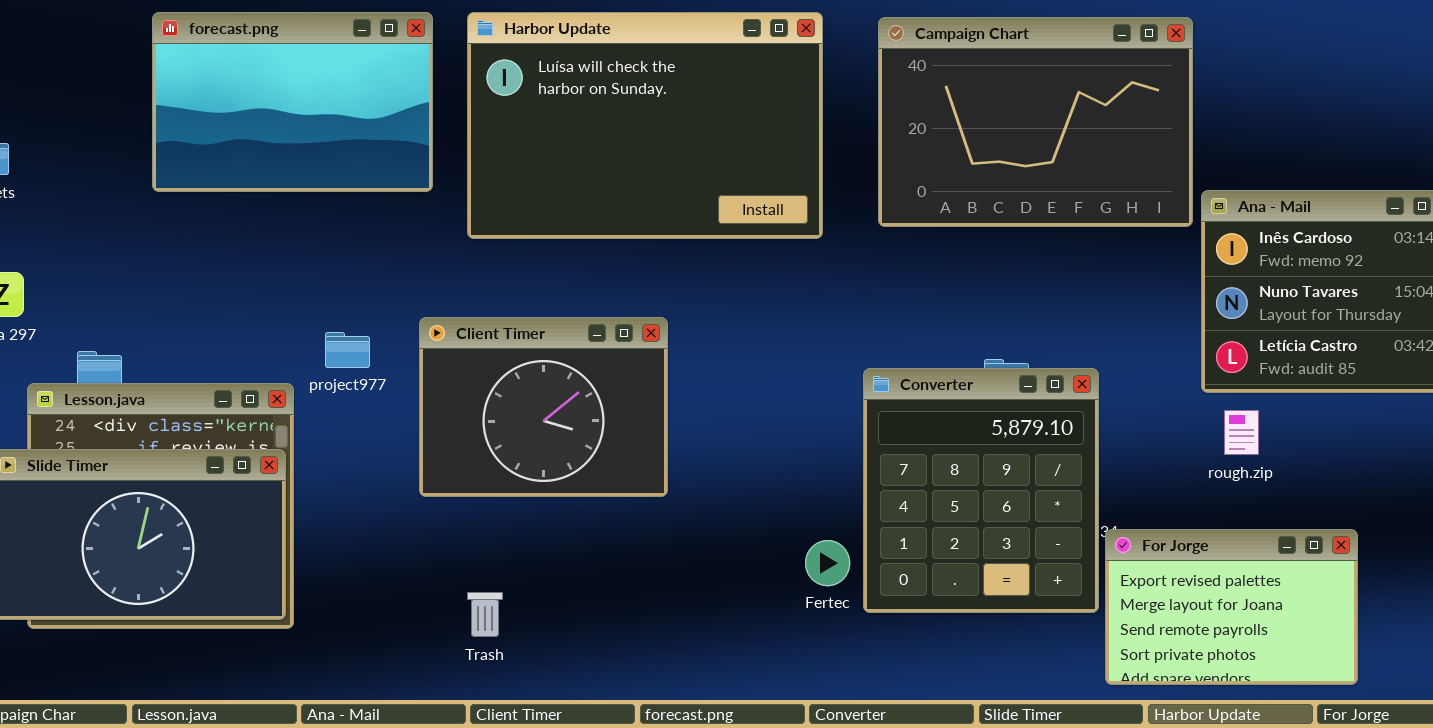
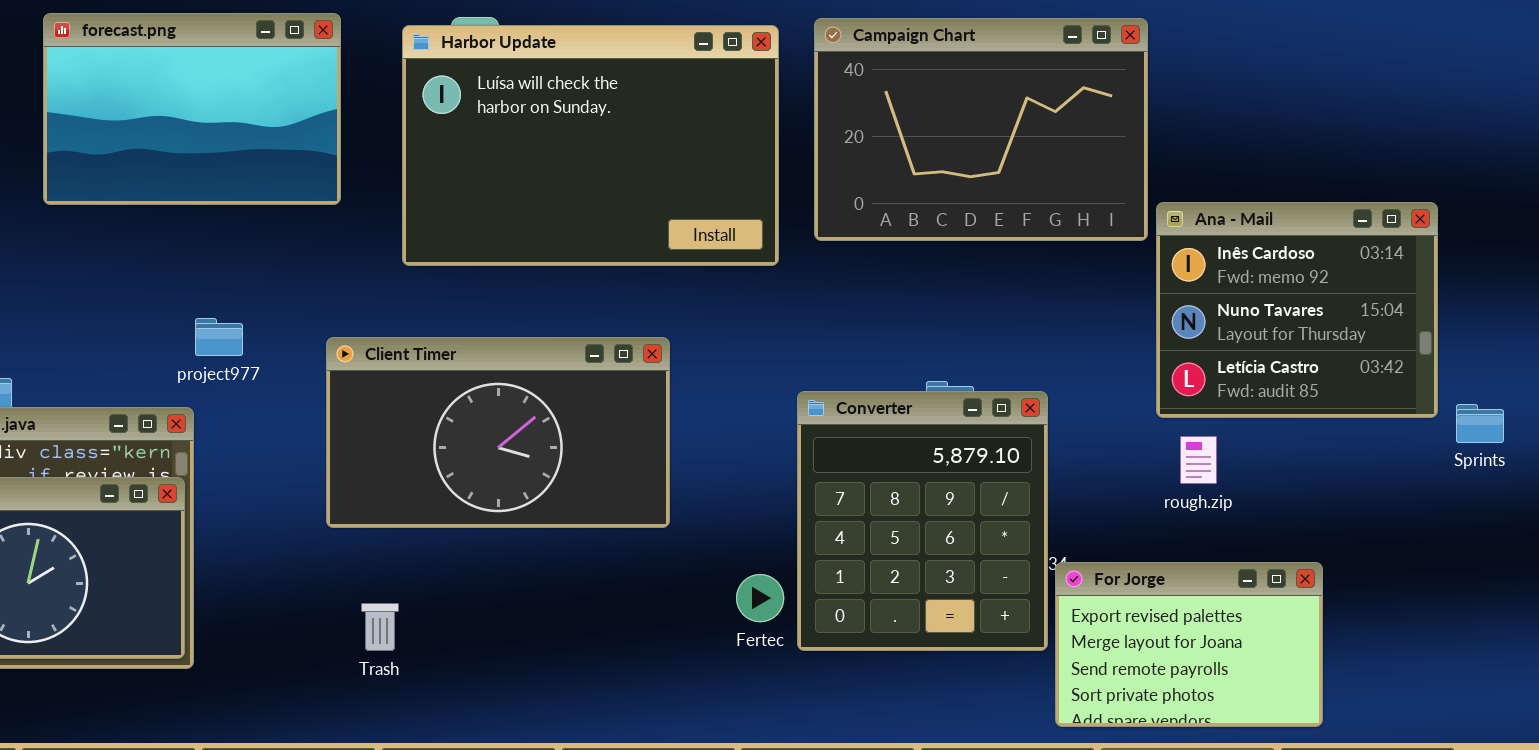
Harbor Update: [467,12,823,239] -> [402,25,779,266], moved
Client Timer: [419,317,668,497] -> [326,337,670,528], resized
project977: [325,332,370,368] -> [195,318,243,356], moved
Trash: [467,592,503,637] -> [361,603,399,651], moved

